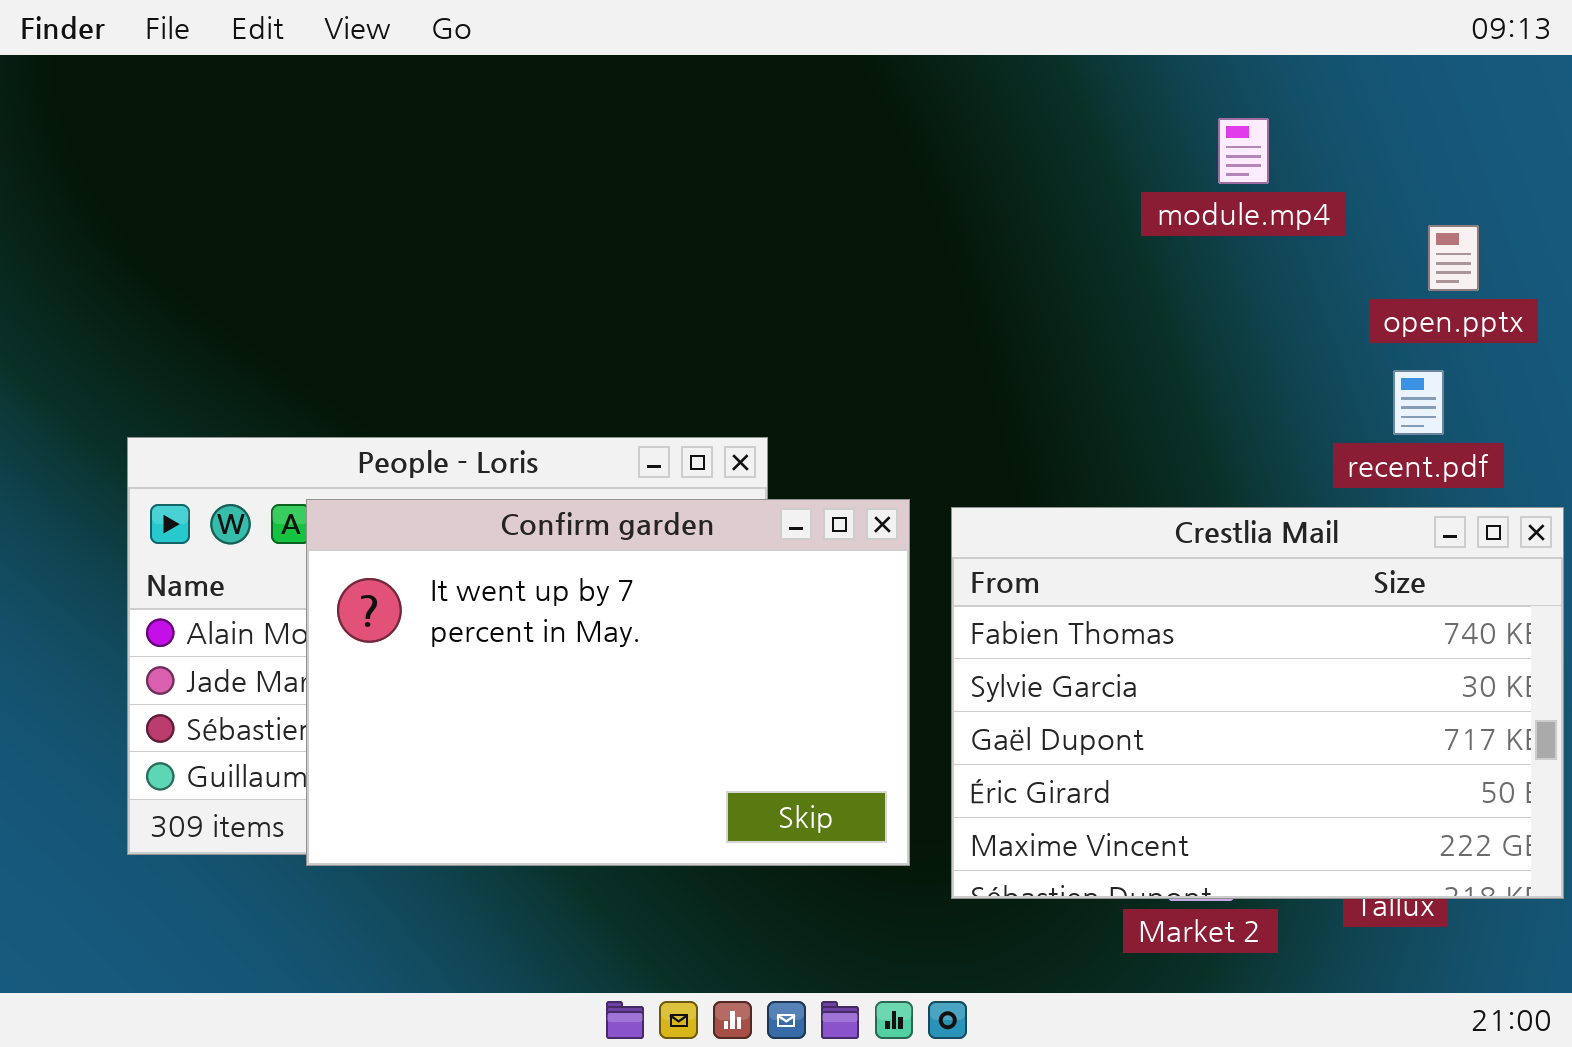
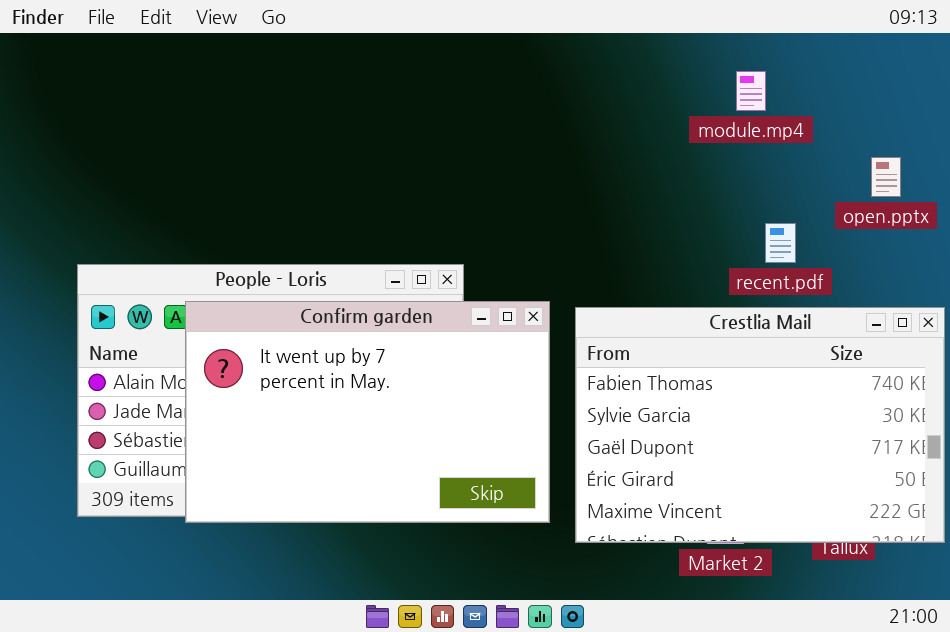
open.pptx: [1428,225,1479,291] -> [871,157,901,197], moved
recent.pdf: [1393,370,1444,435] -> [765,223,796,263], moved

